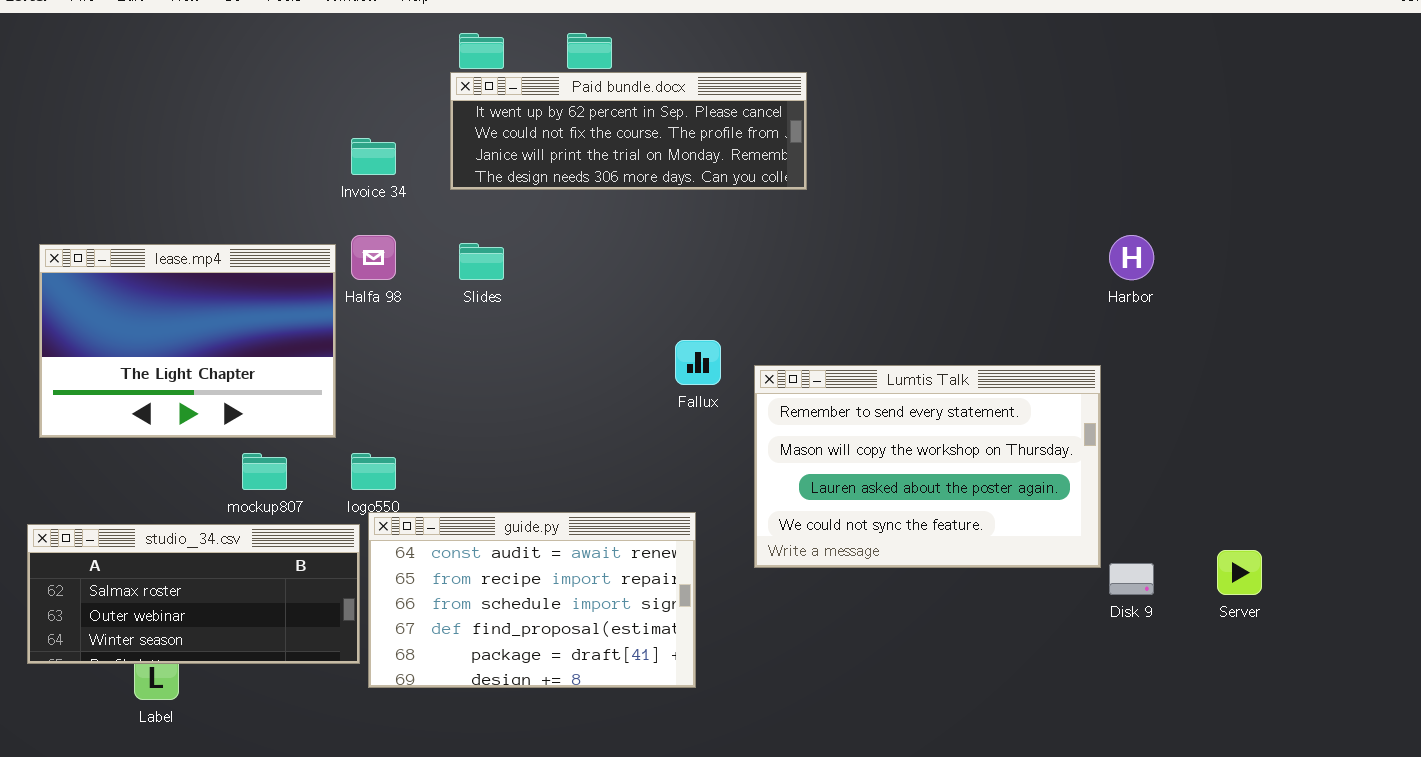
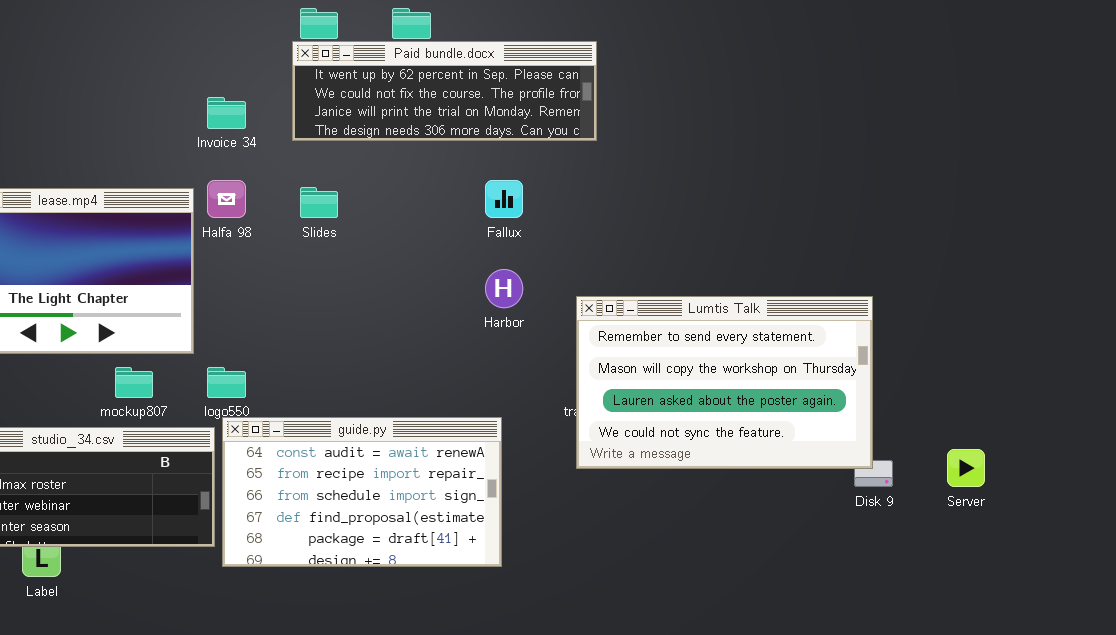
Harbor: [1109,235,1154,280] -> [485,269,523,308], moved
Fallux: [675,340,721,385] -> [485,180,523,218], moved
Lumtis Talk: [754,365,1101,568] -> [576,296,873,469], moved

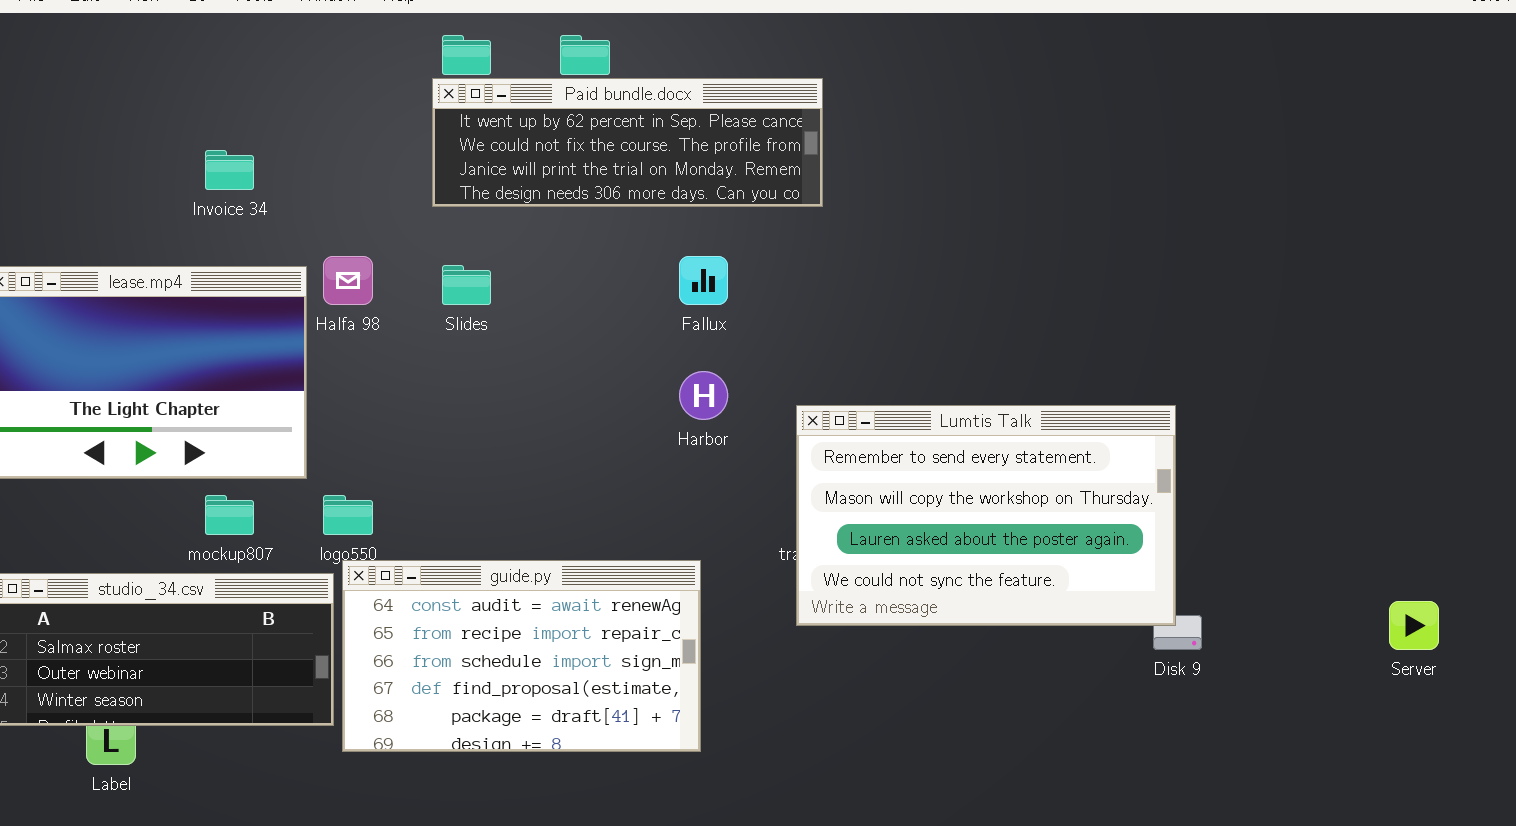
Invoice 34: [207,97,246,129] -> [205,150,254,190], moved
Server: [947,449,985,487] -> [1389,601,1439,650], moved

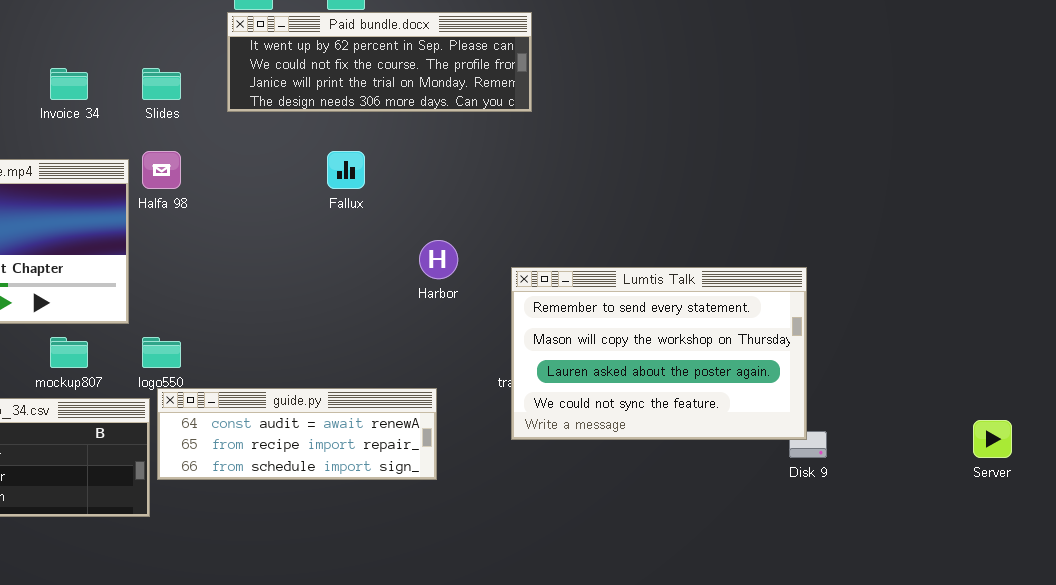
Fallux: [679,256,728,305] -> [327,151,365,189], moved
Slides: [442,265,491,305] -> [142,68,181,100], moved
guide.py: [342,560,701,752] -> [157,388,437,480], resized

